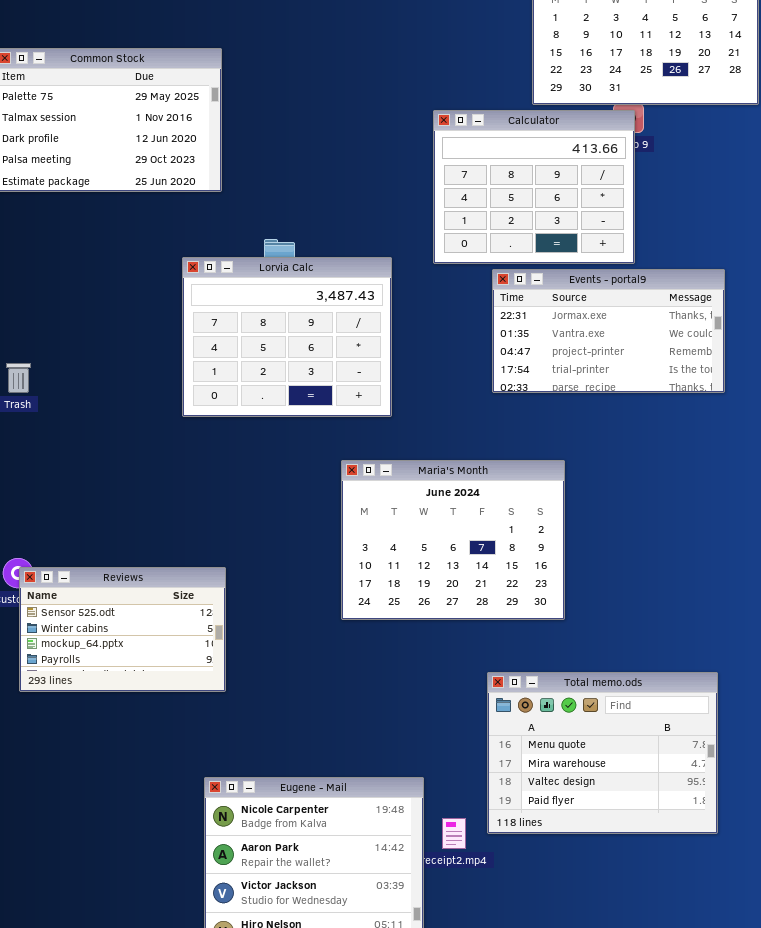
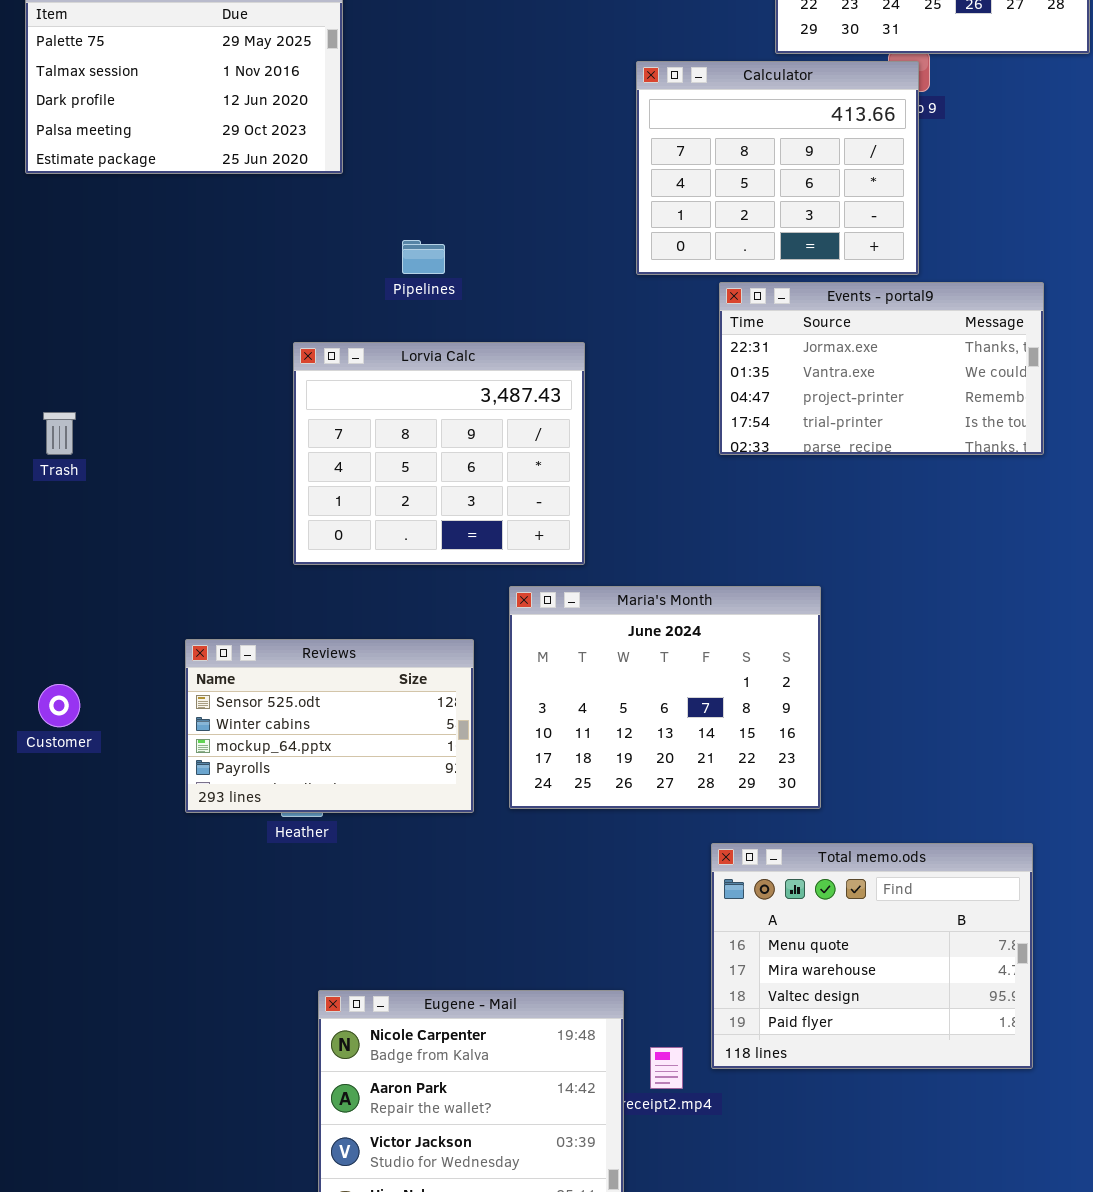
Lorvia Calc: [182,257,392,417] -> [293,342,585,565], moved
Maria's Month: [341,460,565,620] -> [509,586,821,809], moved
Reviews: [19,567,226,692] -> [185,639,474,813], moved

